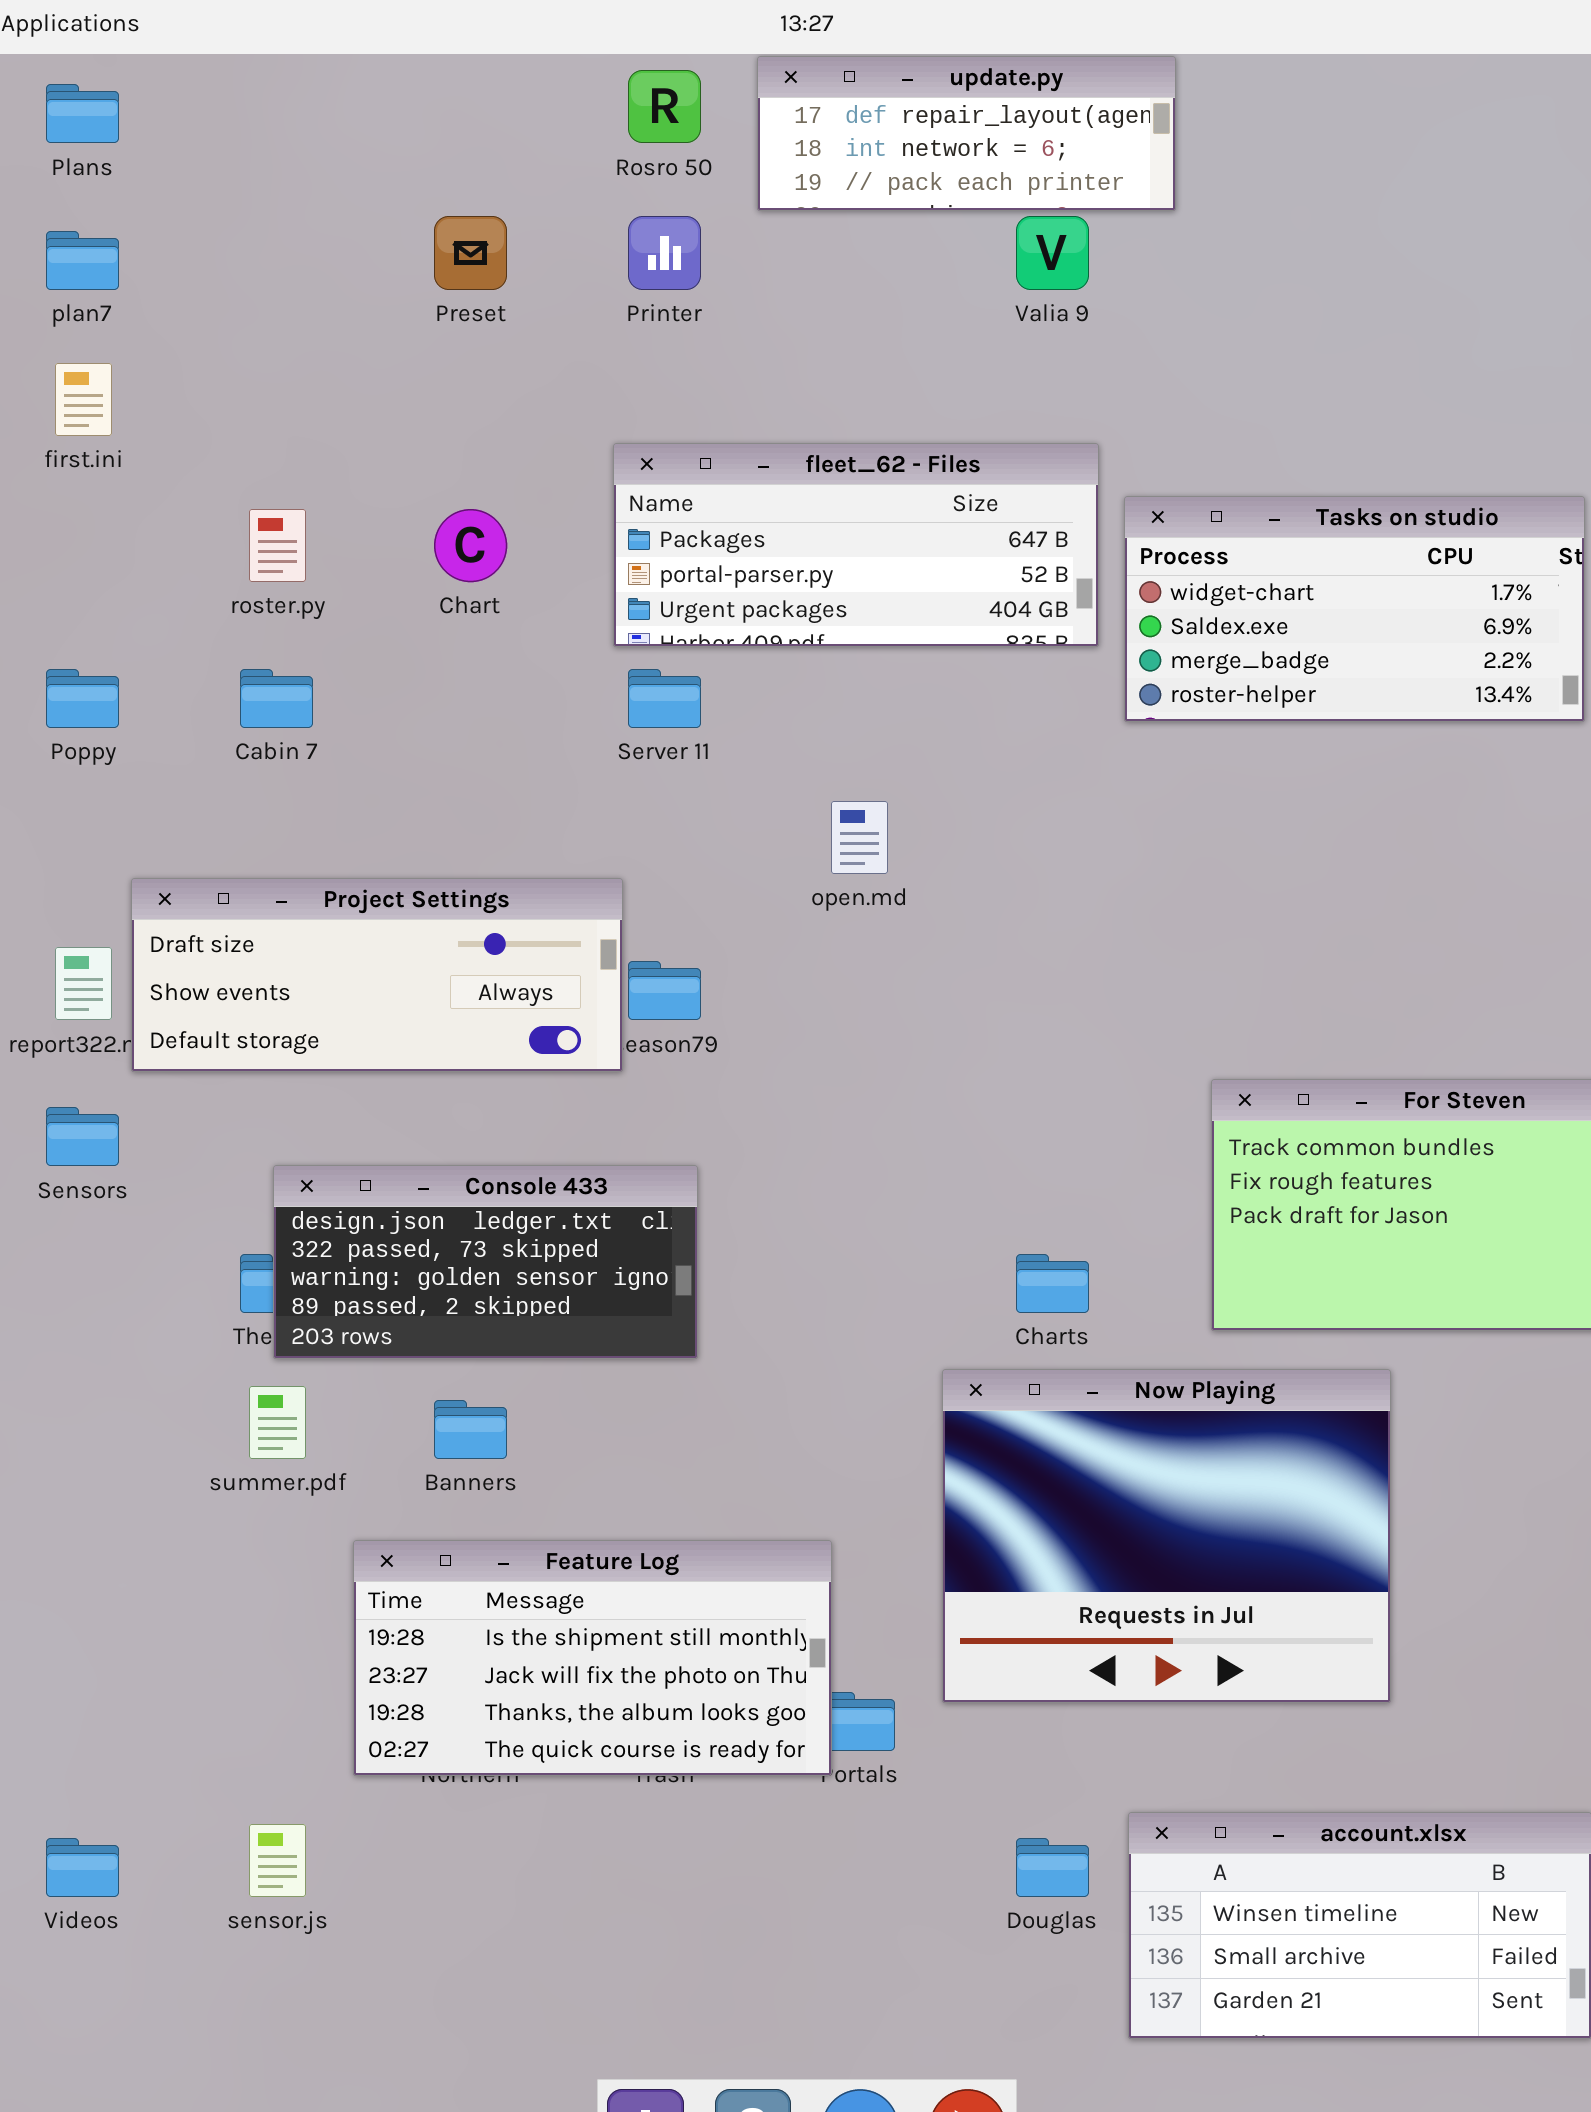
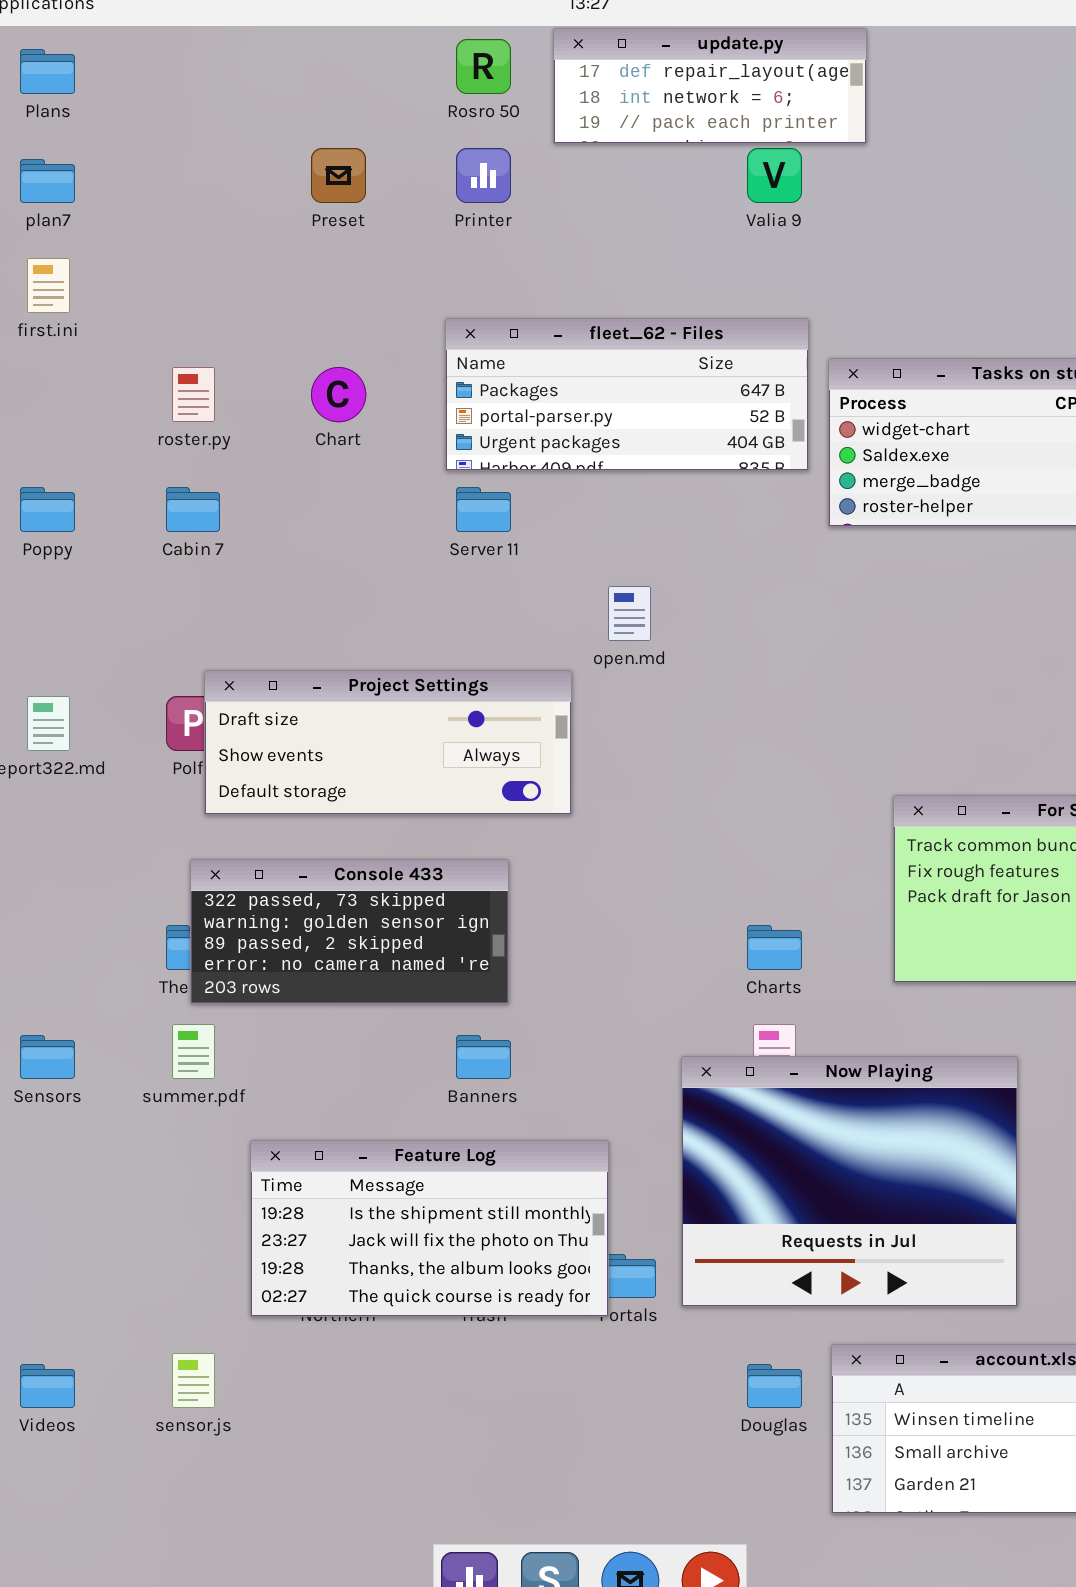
Project Settings: [131,878,623,1072] -> [204,670,572,815], moved
Sensors: [46,1107,119,1166] -> [20,1035,75,1079], moved
Console 433: [273,1165,698,1359] -> [190,859,509,1004], scrolled down 1 row
Now Playing: [942,1369,1391,1703] -> [681,1056,1018,1307], moved
Banners: [434,1400,507,1459] -> [456,1035,511,1079], moved

